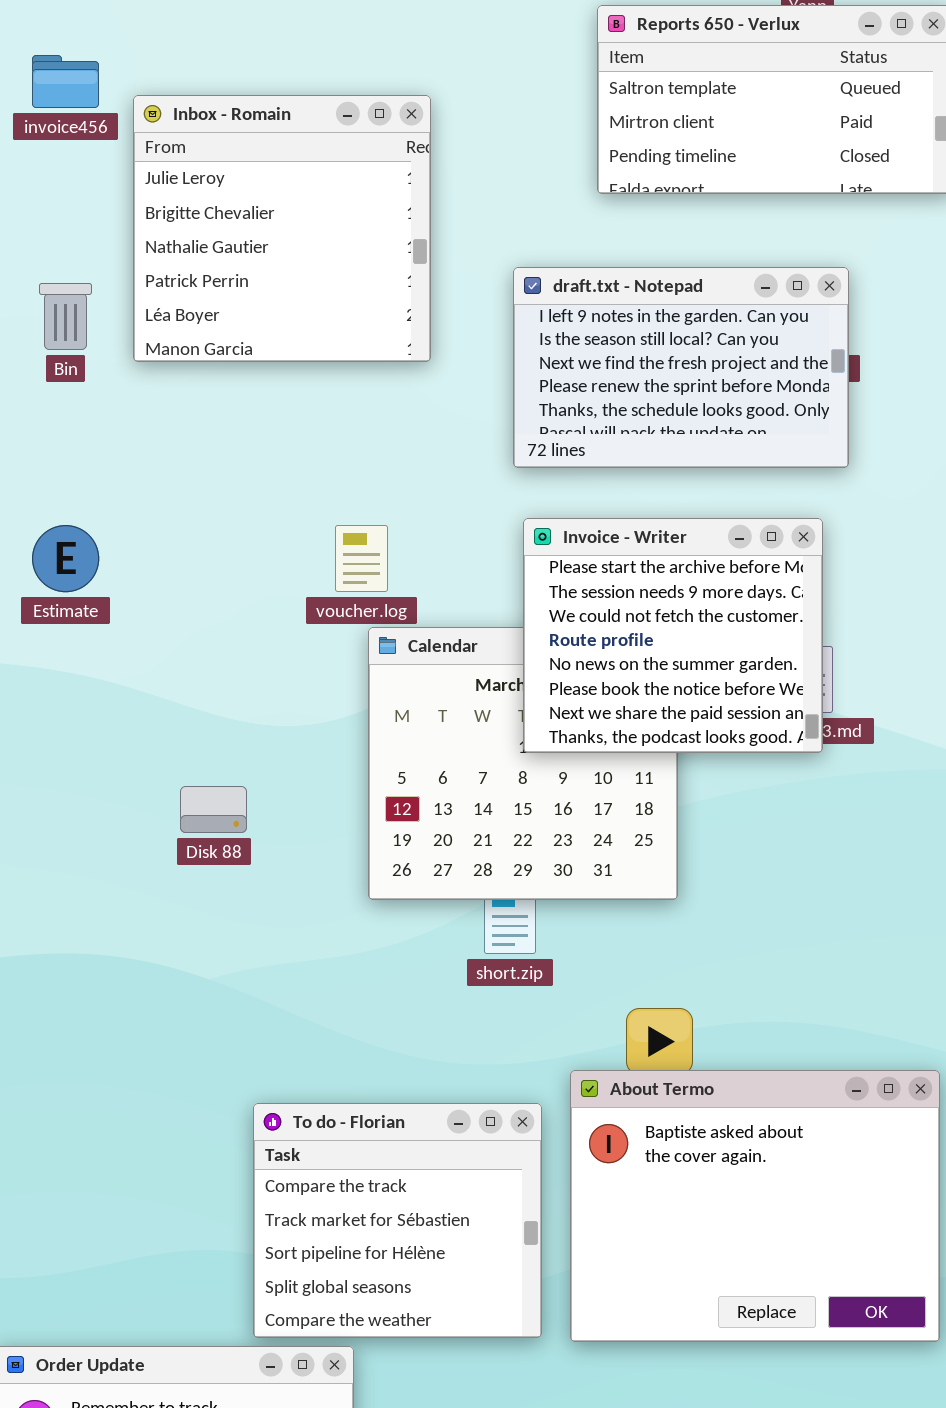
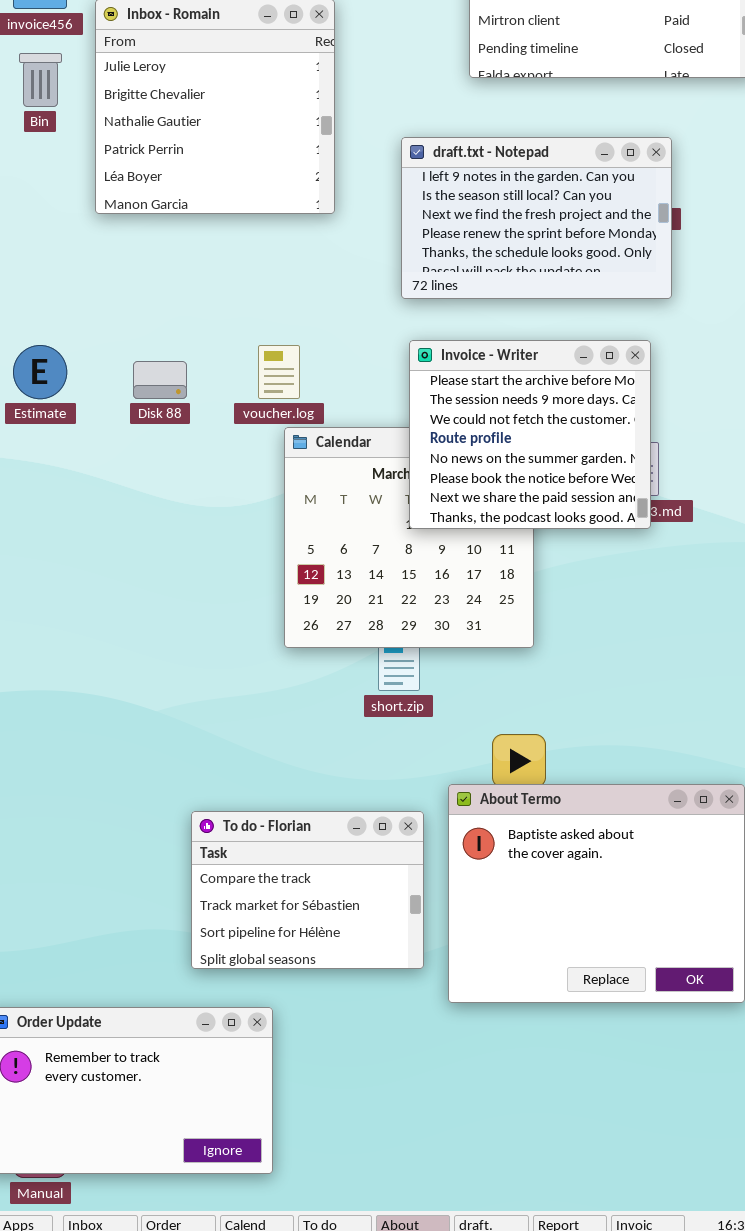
Bin: [39,283,92,350] -> [19,53,62,107], moved
Disk 88: [180,786,247,833] -> [133,361,187,399], moved
To do - Florian: [253,1103,542,1338] -> [191,811,424,969], resized

